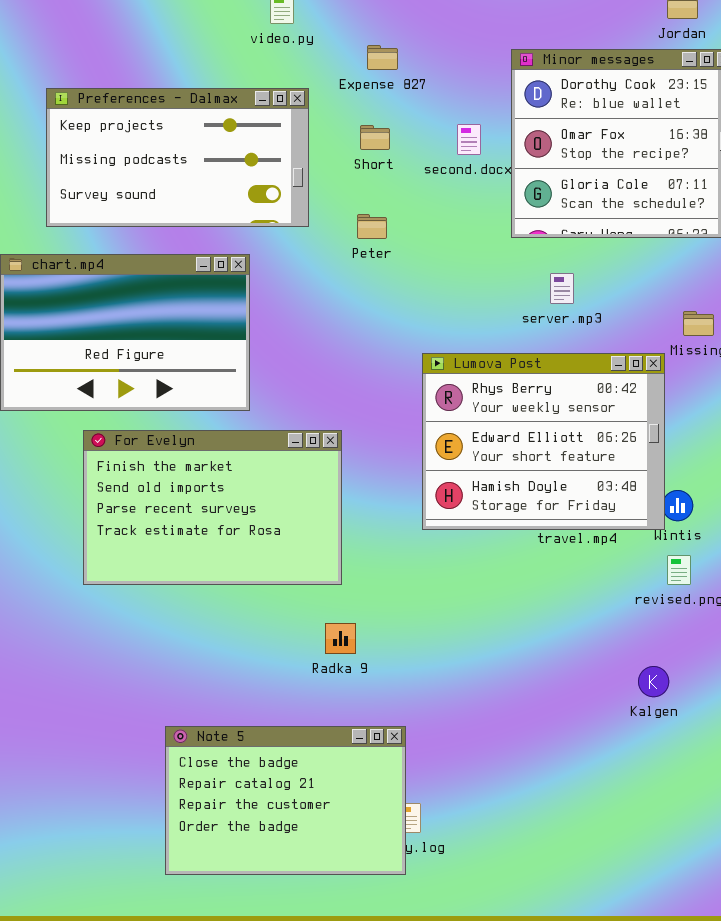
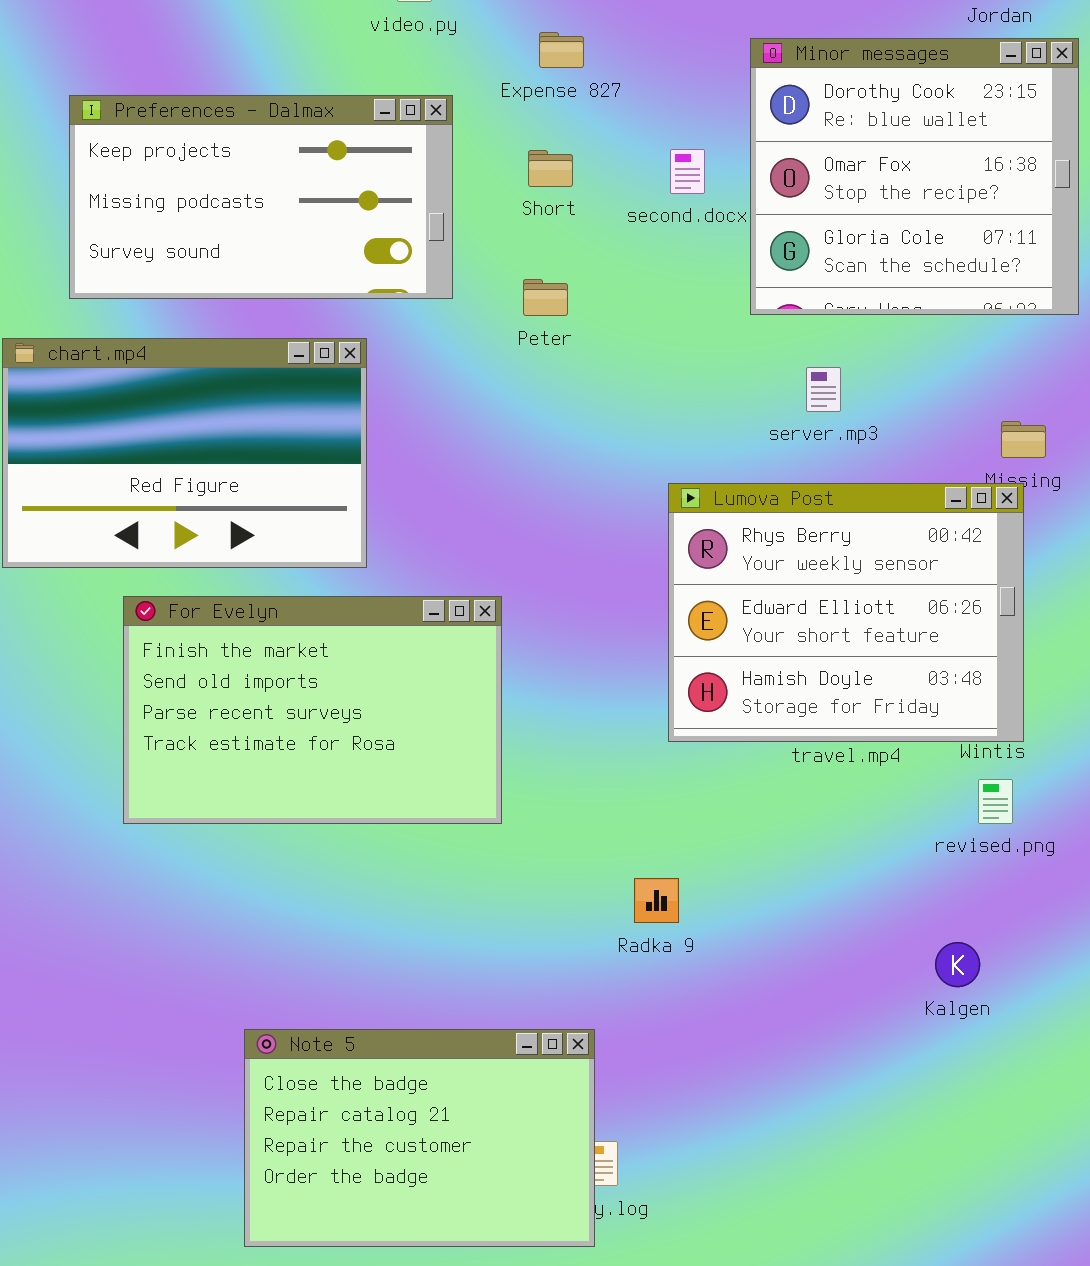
Lumova Post: [422,353,665,530] -> [668,483,1024,742], moved
Radka 9: [325,623,356,654] -> [634,878,679,923], moved

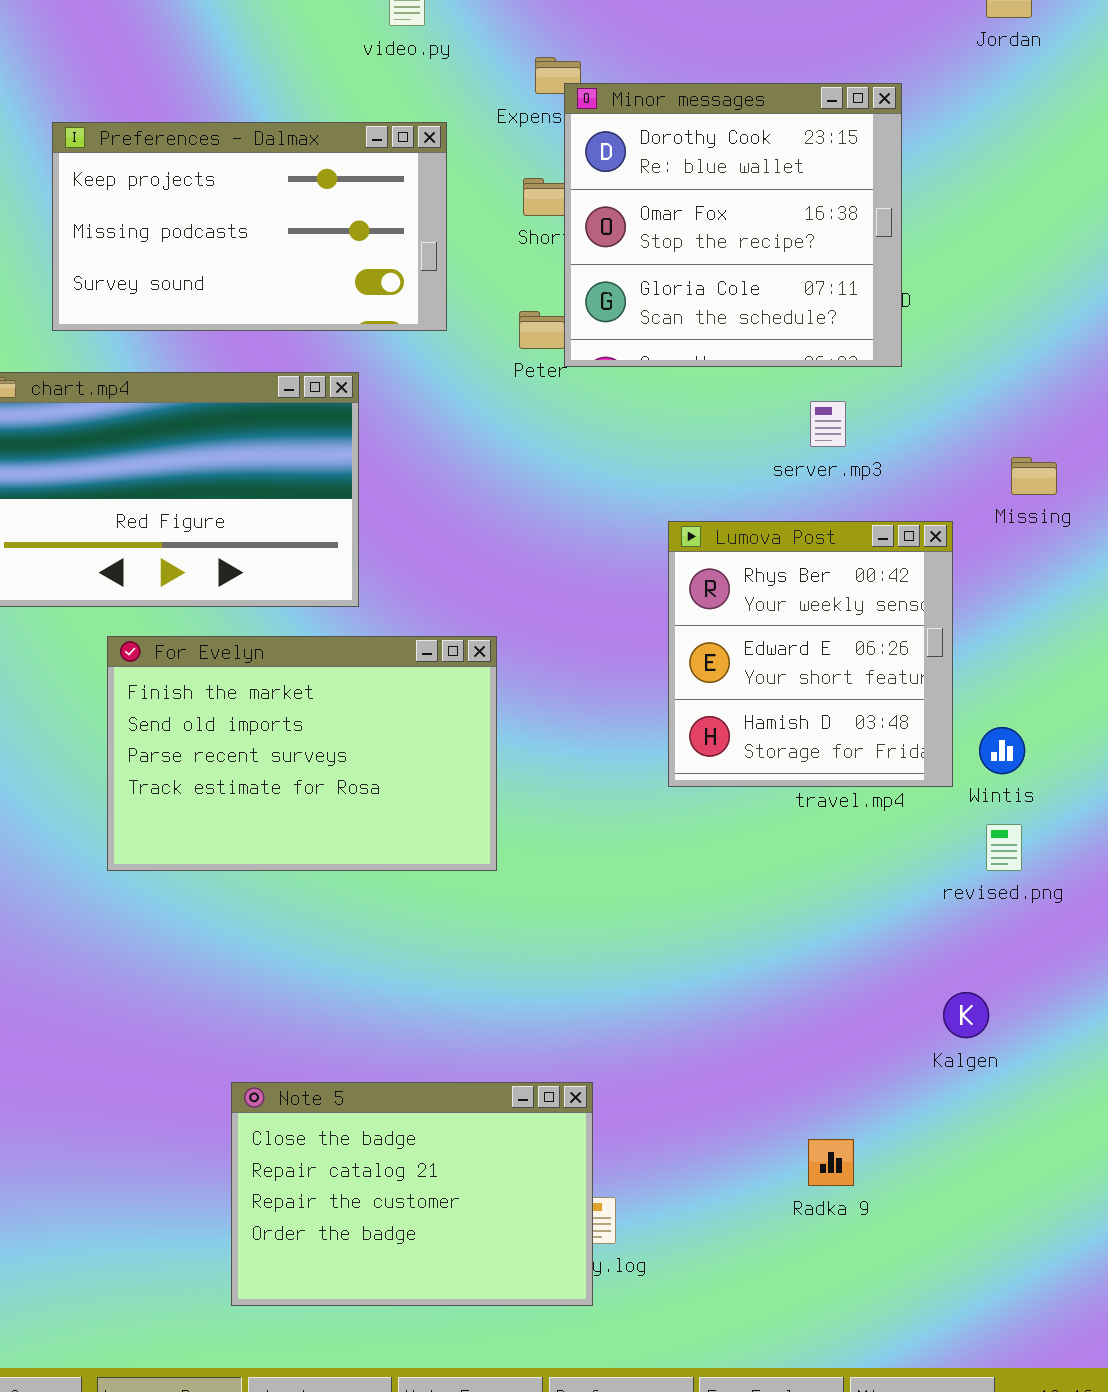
Minor messages: [750,38,1079,315] -> [564,83,902,367], moved
Lumova Post: [668,483,1024,742] -> [668,521,953,787], resized
Radka 9: [634,878,679,923] -> [808,1139,854,1186], moved

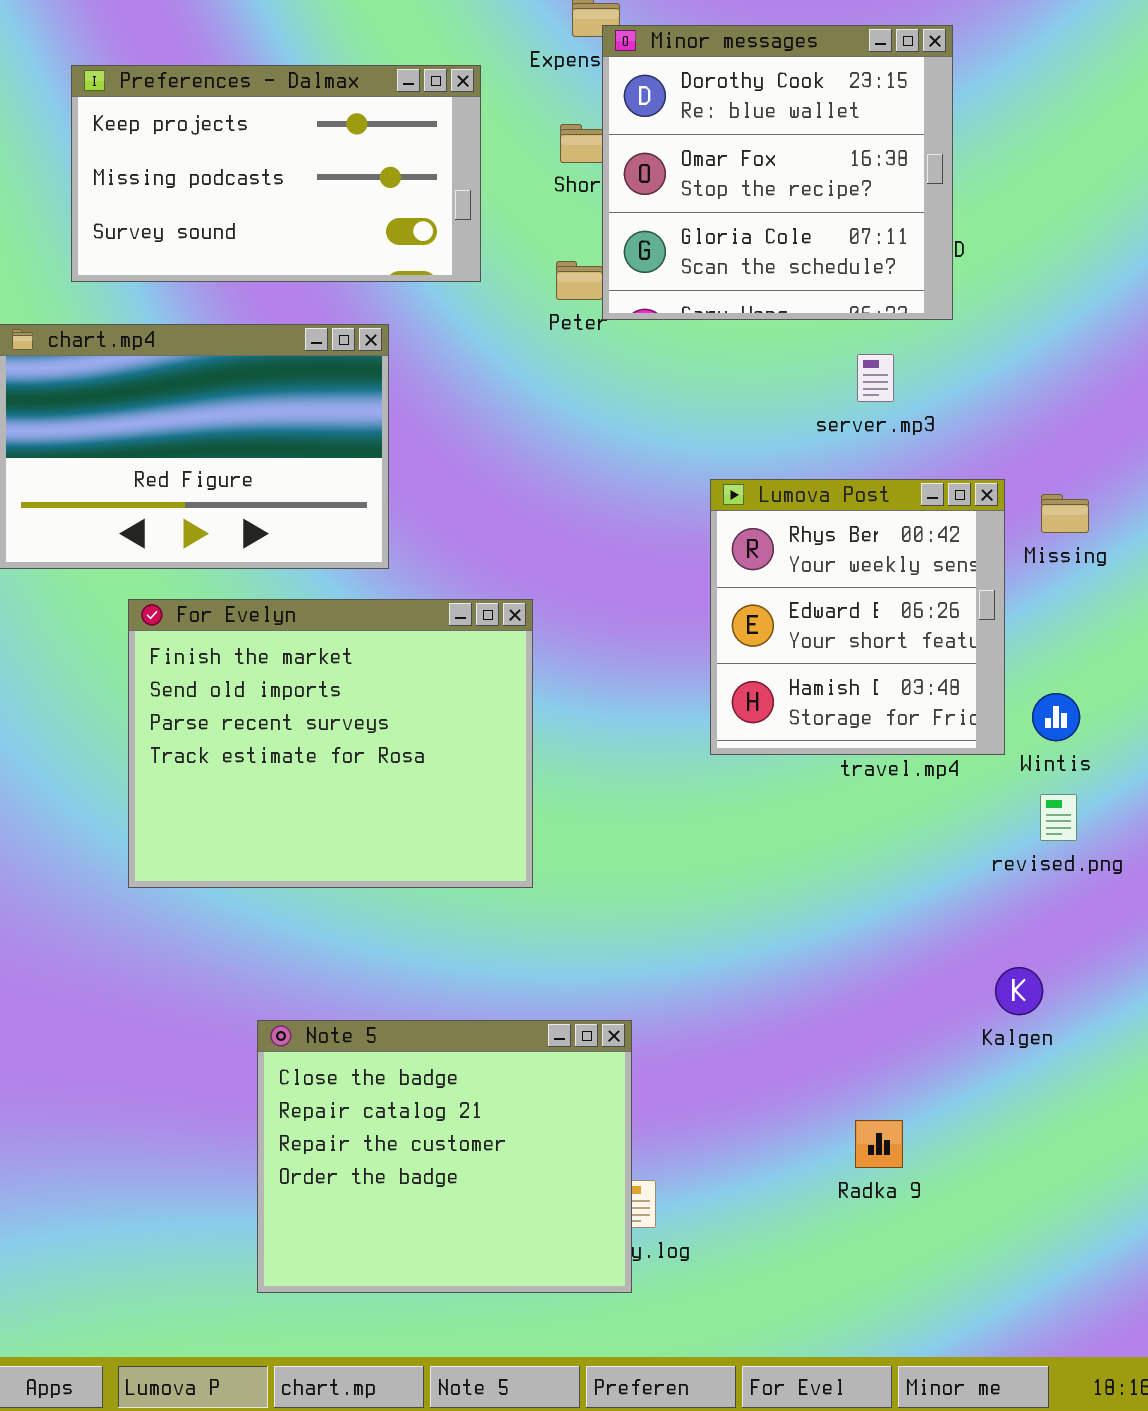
Missing: [1011,457,1057,495] -> [1041,494,1089,533], moved
For Evelyn: [107,636,497,871] -> [128,599,533,888], resized
Note 5: [231,1082,593,1306] -> [257,1020,632,1293], resized

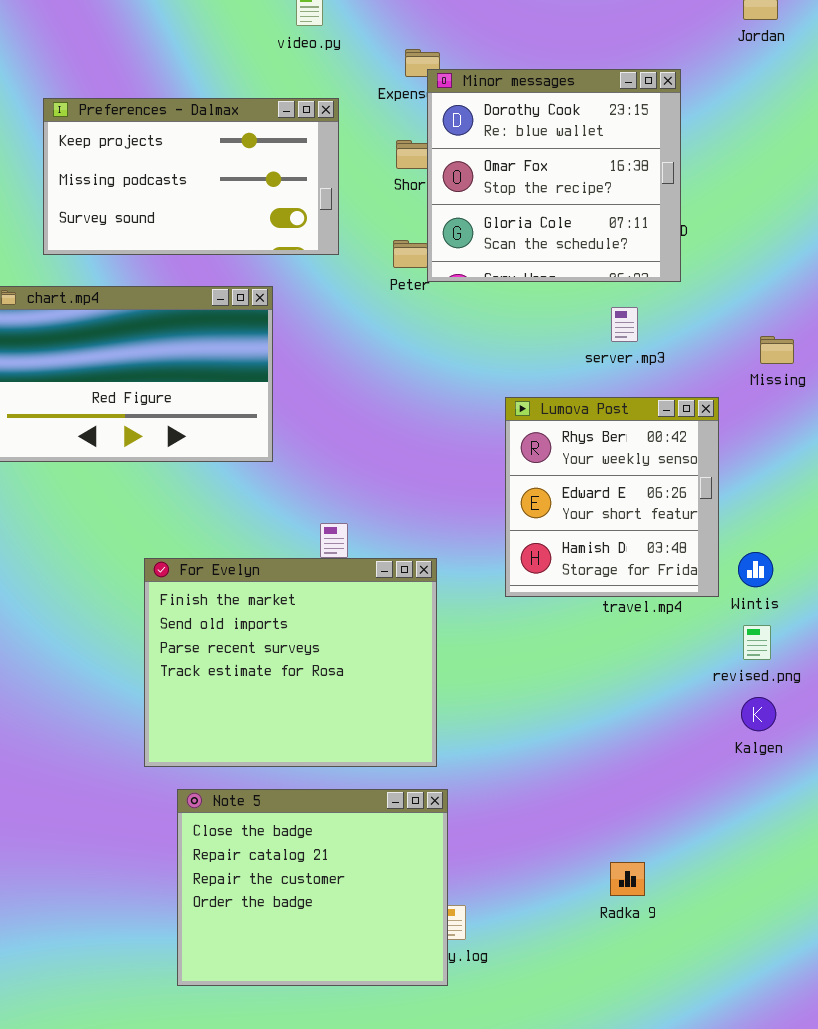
Missing: [1041,494,1089,533] -> [760,336,794,364], moved
For Evelyn: [128,599,533,888] -> [144,558,437,767], moved
Kalgen: [995,967,1043,1015] -> [741,697,776,731], moved

